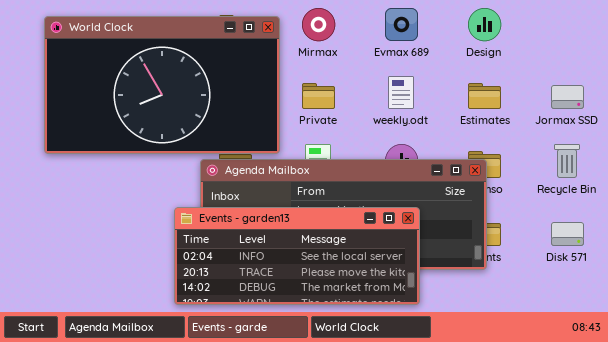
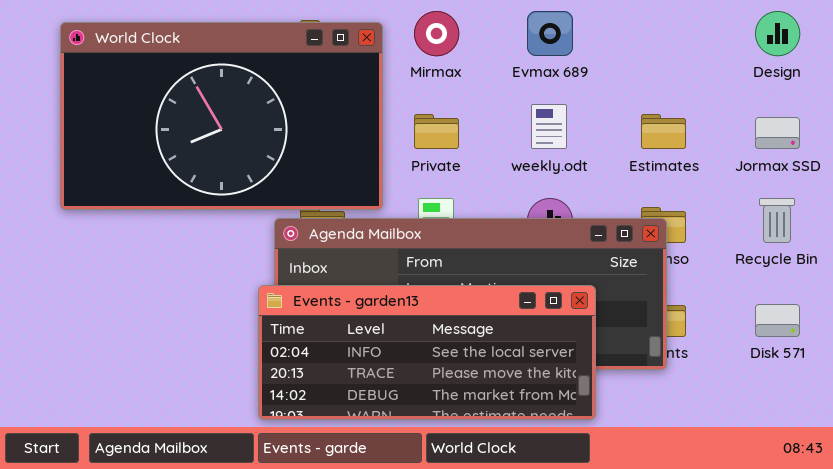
Design: [468,8,501,41] -> [755,11,800,56], moved
Events - garden13: [174,207,420,305] -> [258,285,596,420], moved

